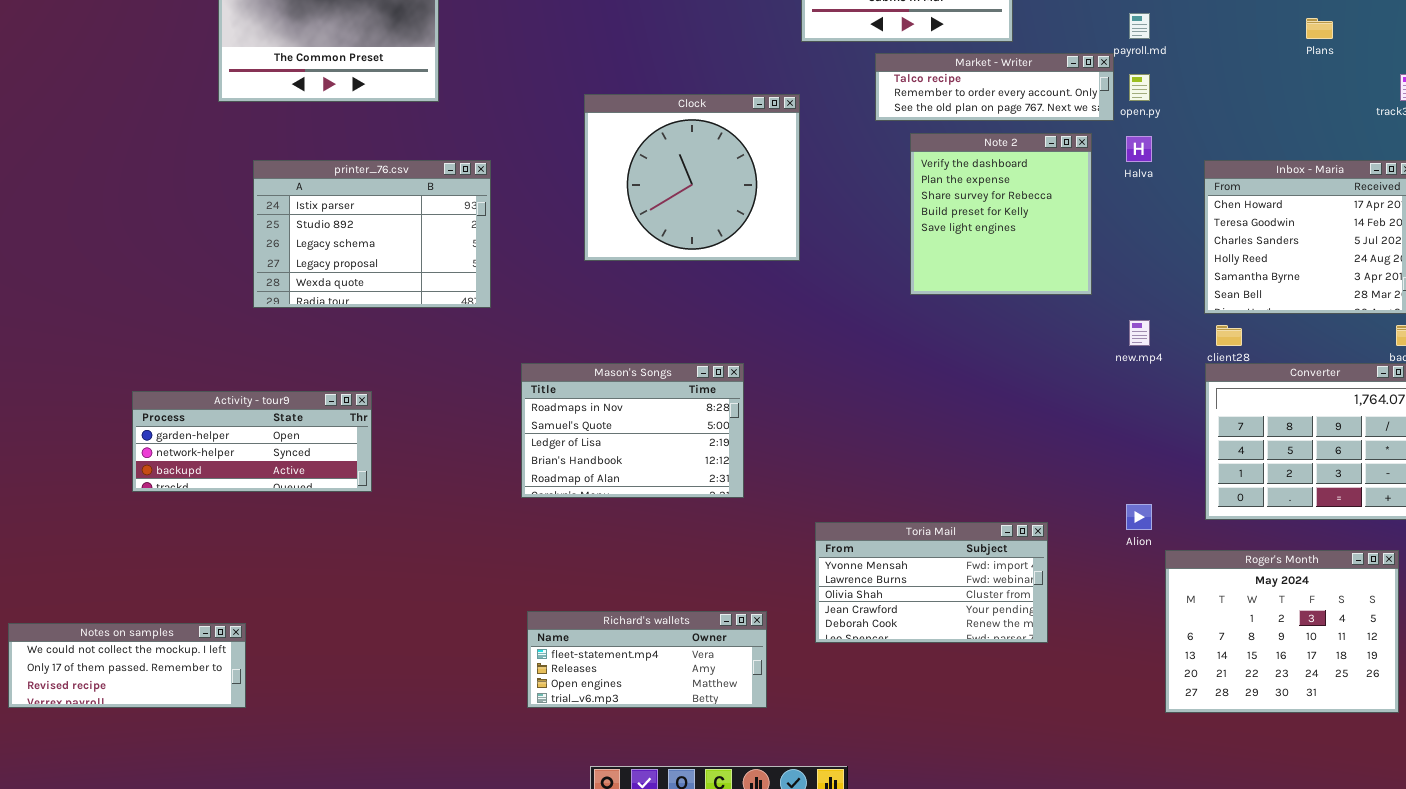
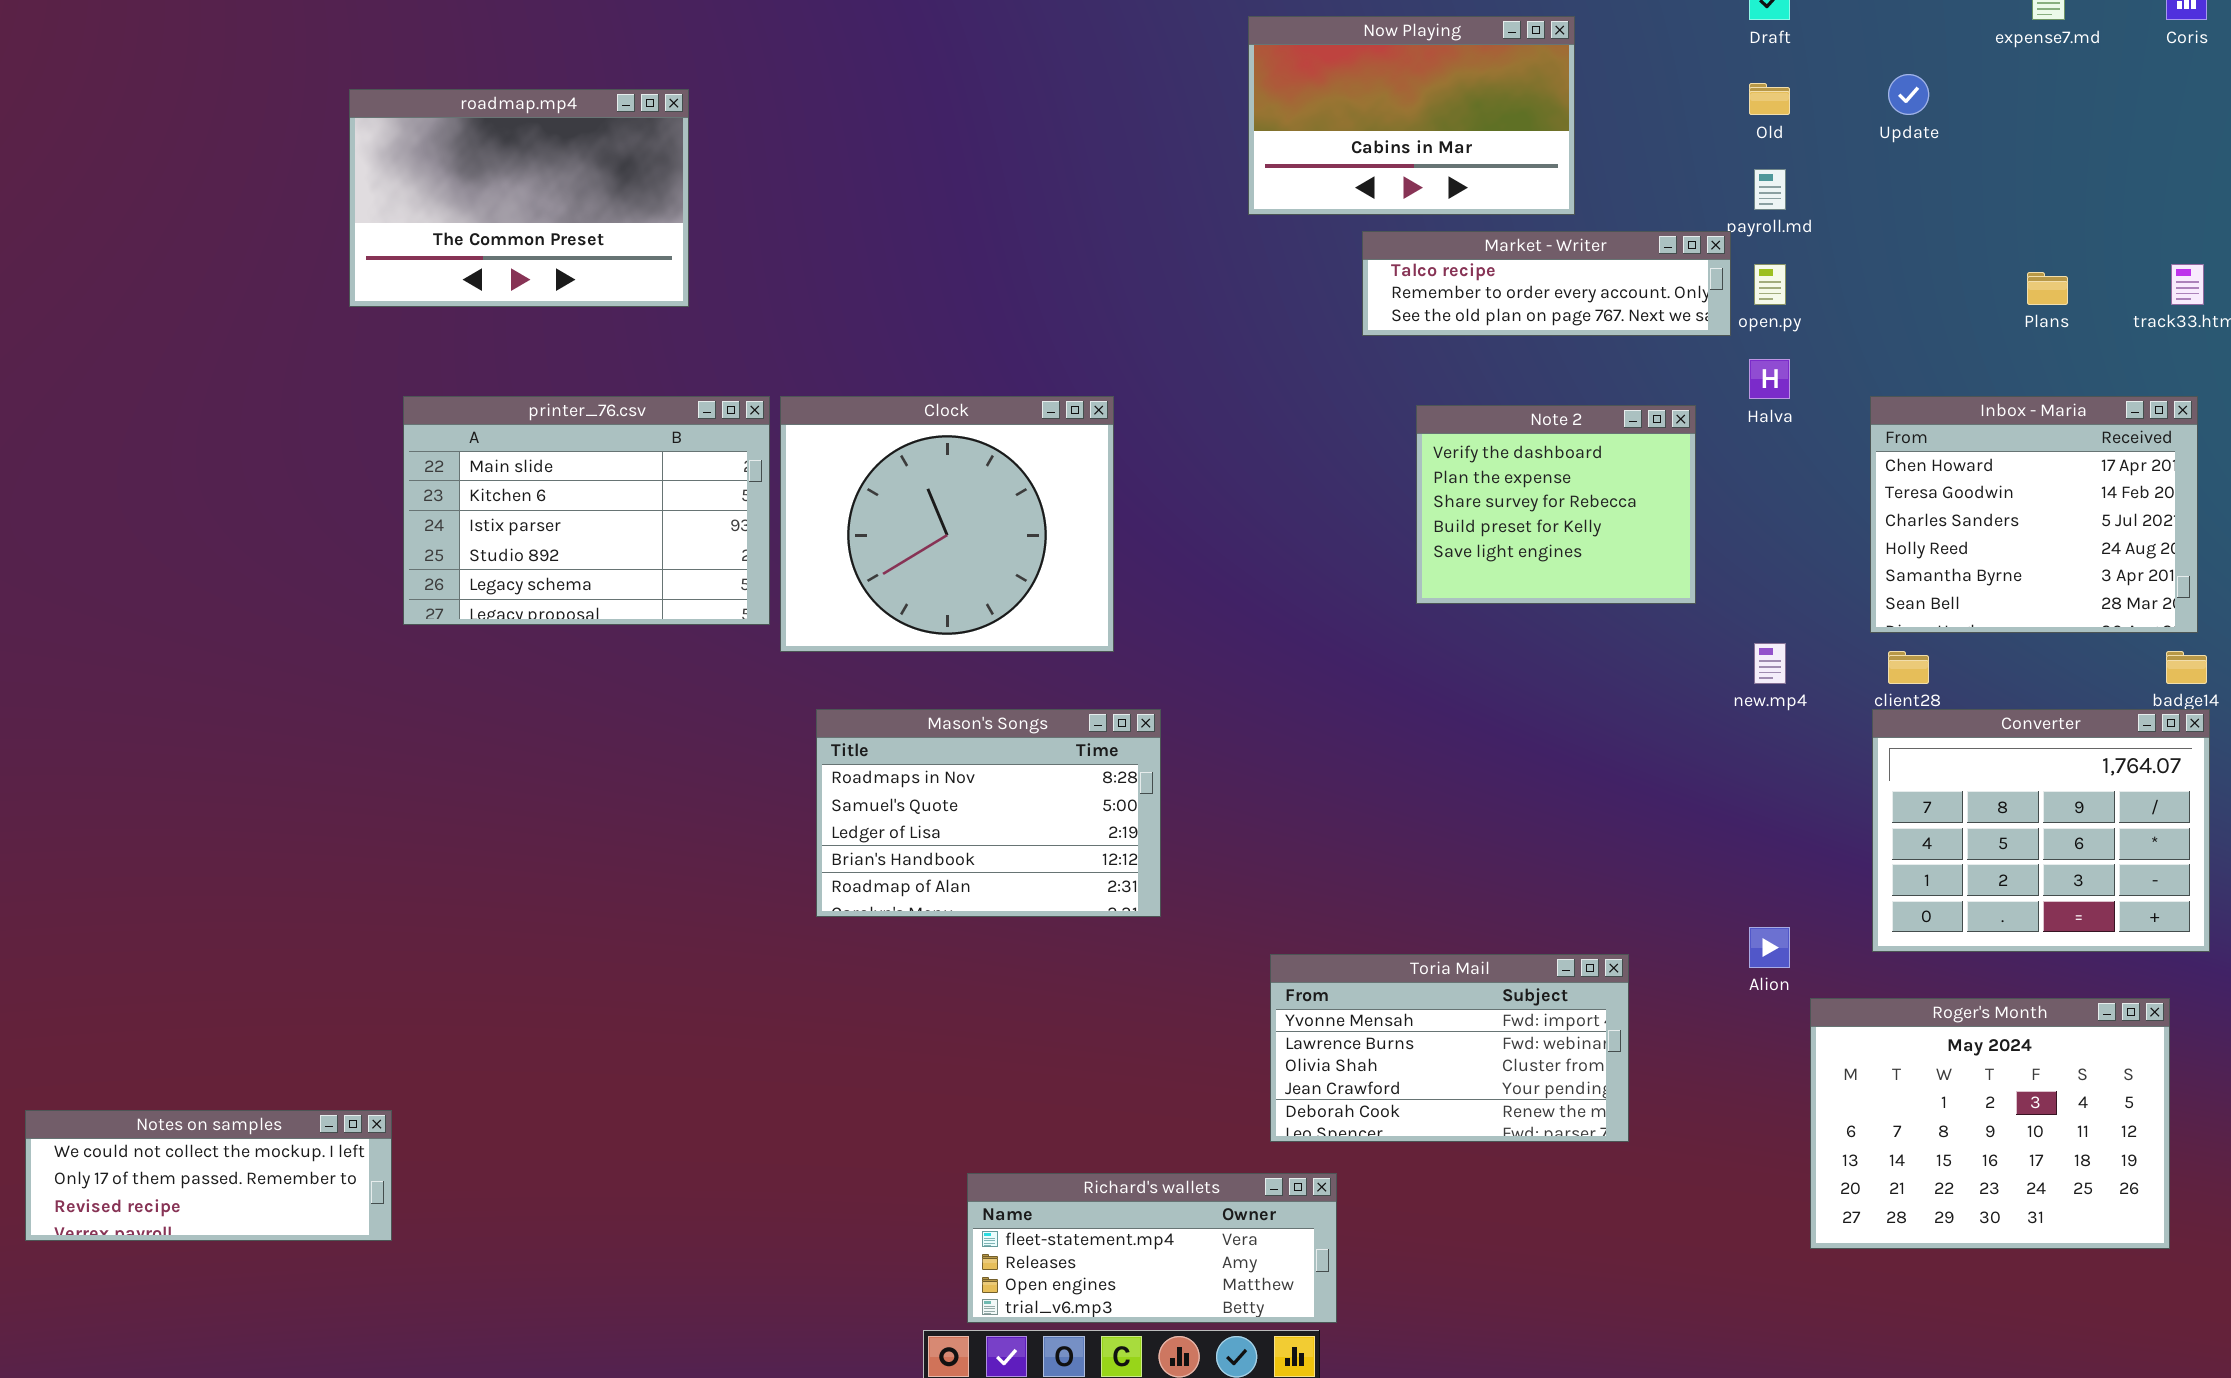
Plans: [1306,18,1333,39] -> [2027,272,2068,305], moved
Clock: [584,94,800,261] -> [780,396,1114,652], moved
Note 2: [910,133,1092,295] -> [1416,405,1696,604], resized
printer_76.csv: [253,160,491,308] -> [403,396,770,625], scrolled up 2 rows
Activity - tour9: [132,391,372,492] -> none, closed
Richard's wallets: [527,611,767,708] -> [967,1173,1337,1323], moved

